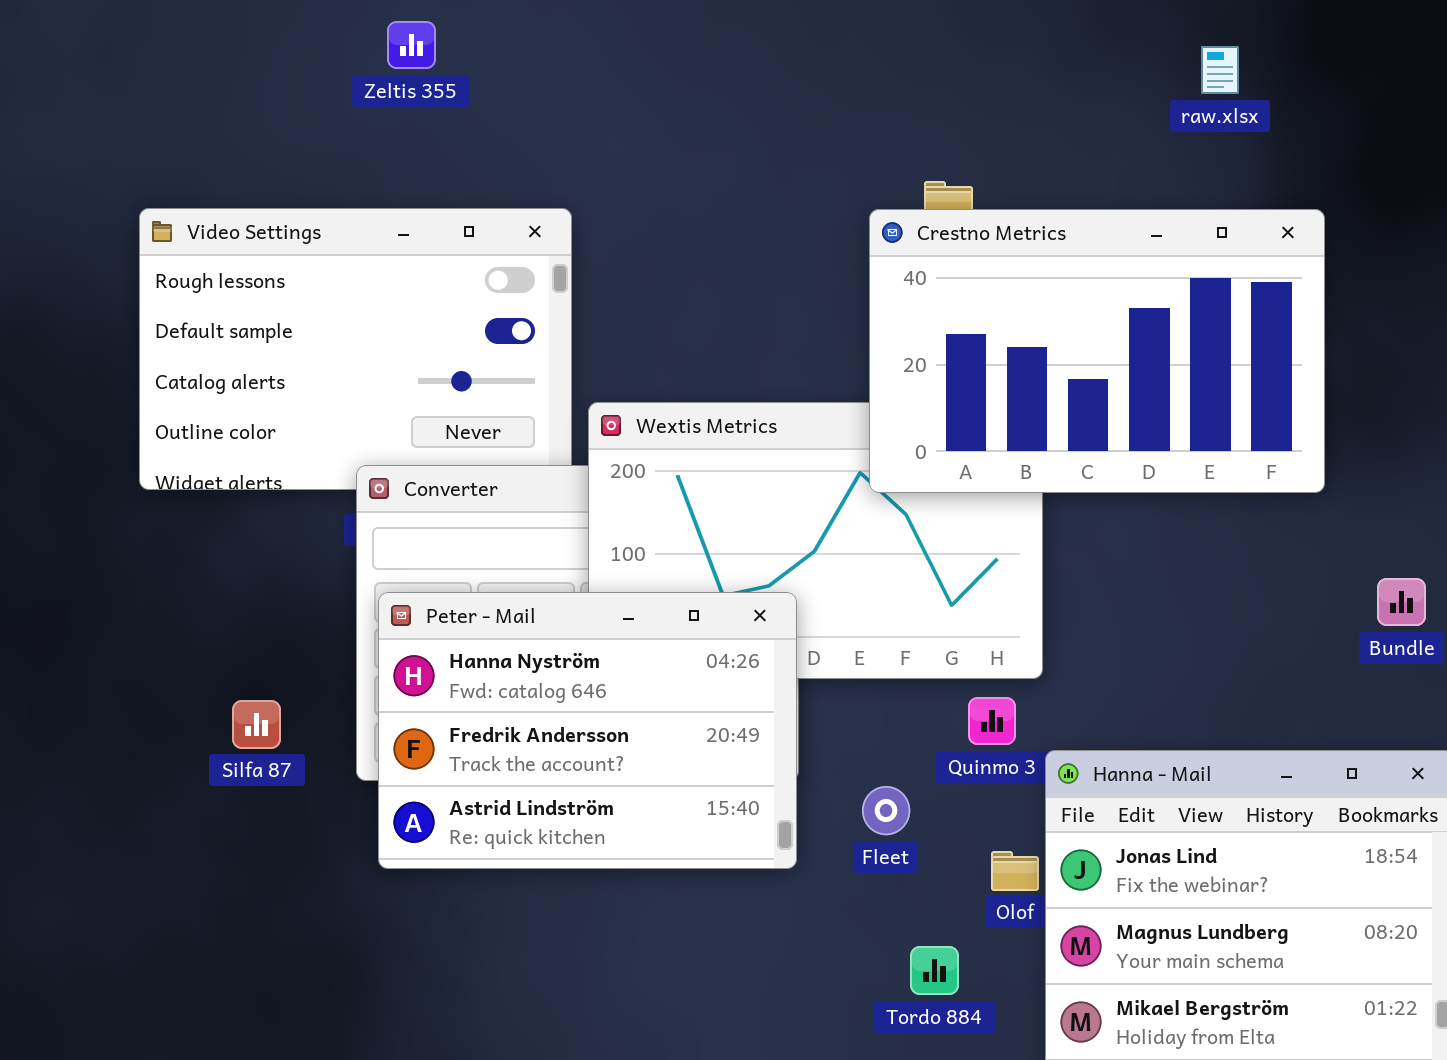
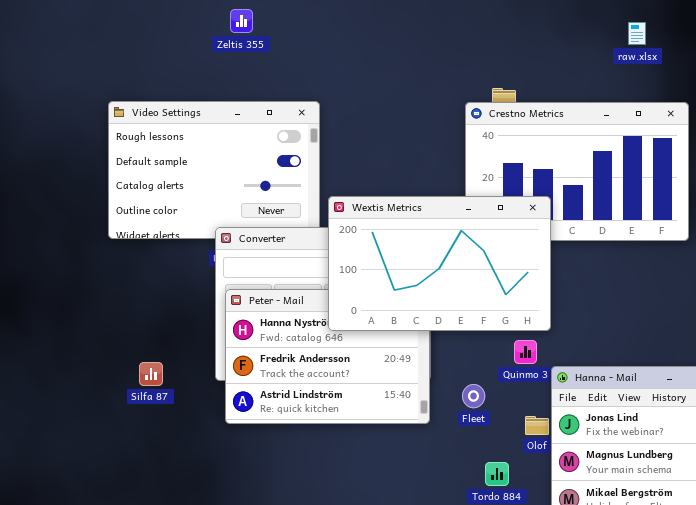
Wextis Metrics: [588,402,1043,679] -> [328,196,551,331], raised
Silfa 87: [232,700,281,749] -> [139,362,163,386], moved

